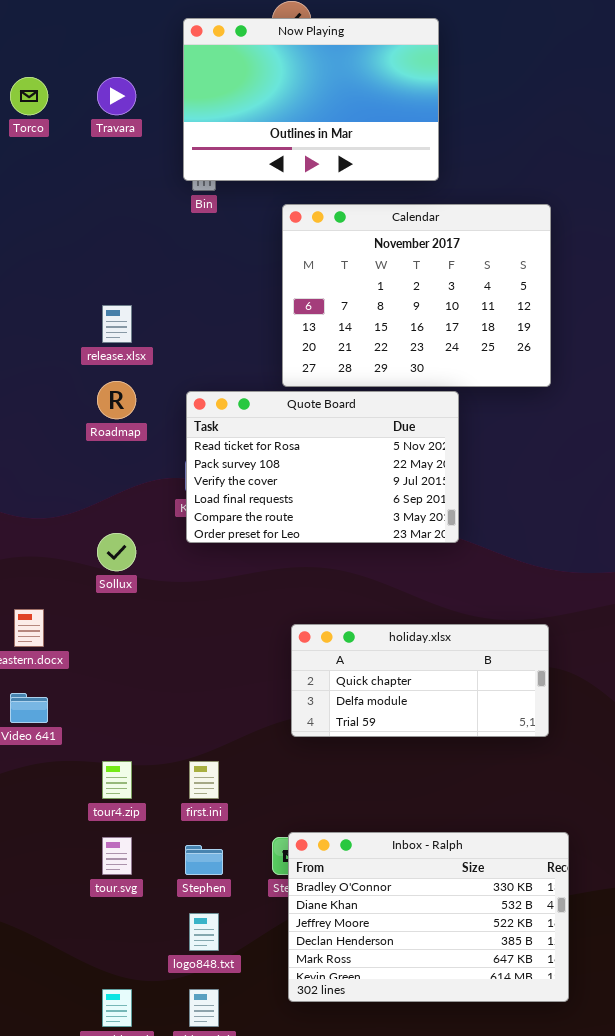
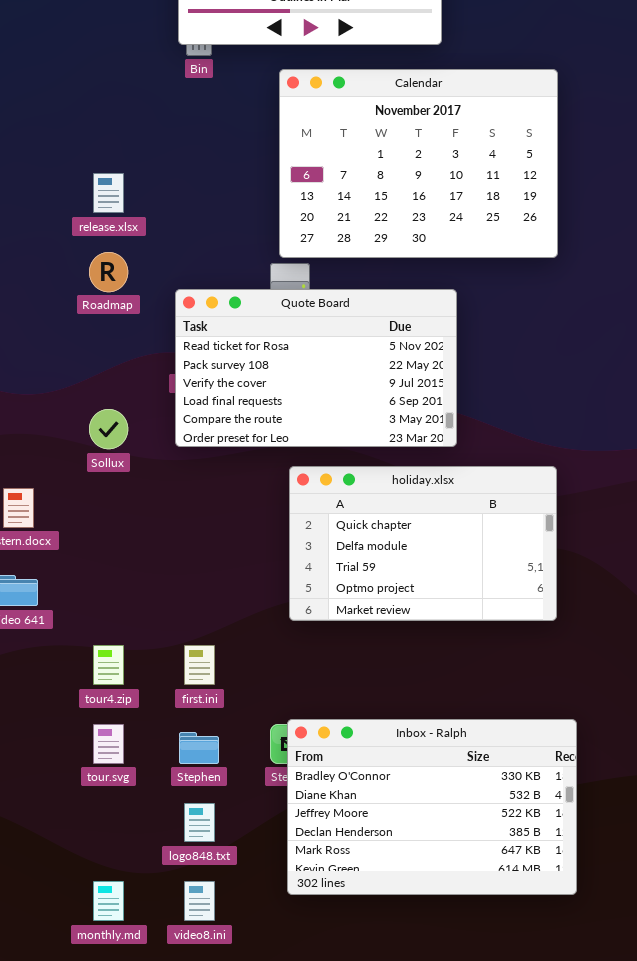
Quote Board: [186,391,459,543] -> [175,289,457,447], moved
holiday.xlsx: [291,624,549,737] -> [289,466,557,621], resized

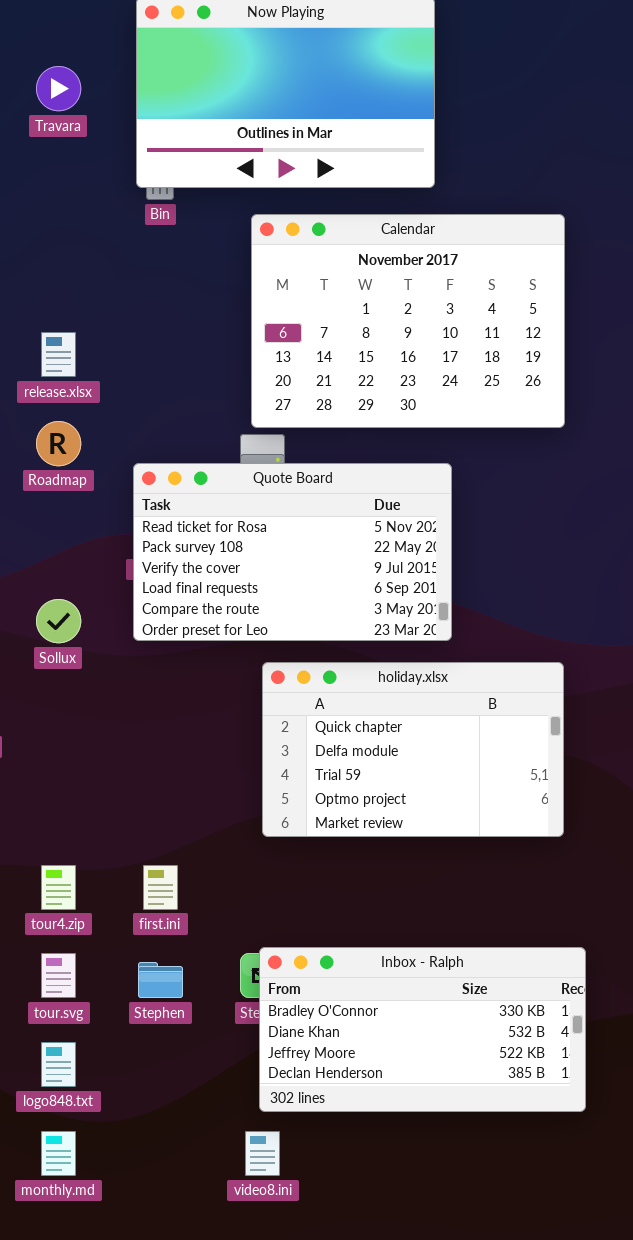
Inbox - Ralph: [287,719,577,895] -> [259,947,586,1112], resized
logo848.txt: [184,803,215,842] -> [41,1042,76,1087], moved
video8.ini: [184,881,215,921] -> [245,1131,280,1176], moved

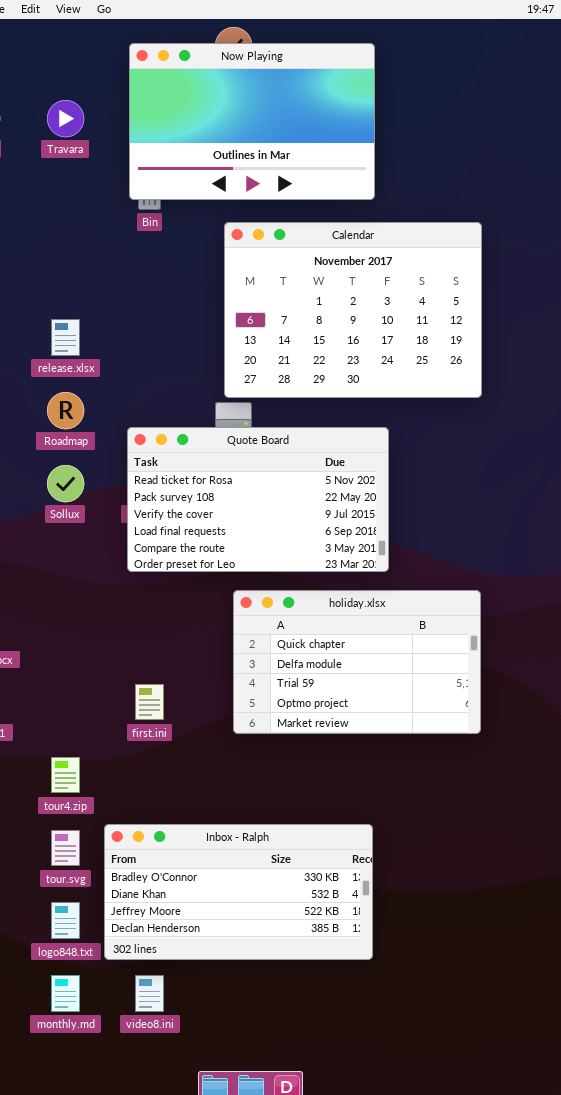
Sollux: [36,599,81,643] -> [47,465,84,502], moved
first.ini: [143,865,178,910] -> [135,684,164,720], moved
Inbox - Ralph: [259,947,586,1112] -> [104,824,373,960], moved
video8.ini: [245,1131,280,1176] -> [135,975,164,1012], moved

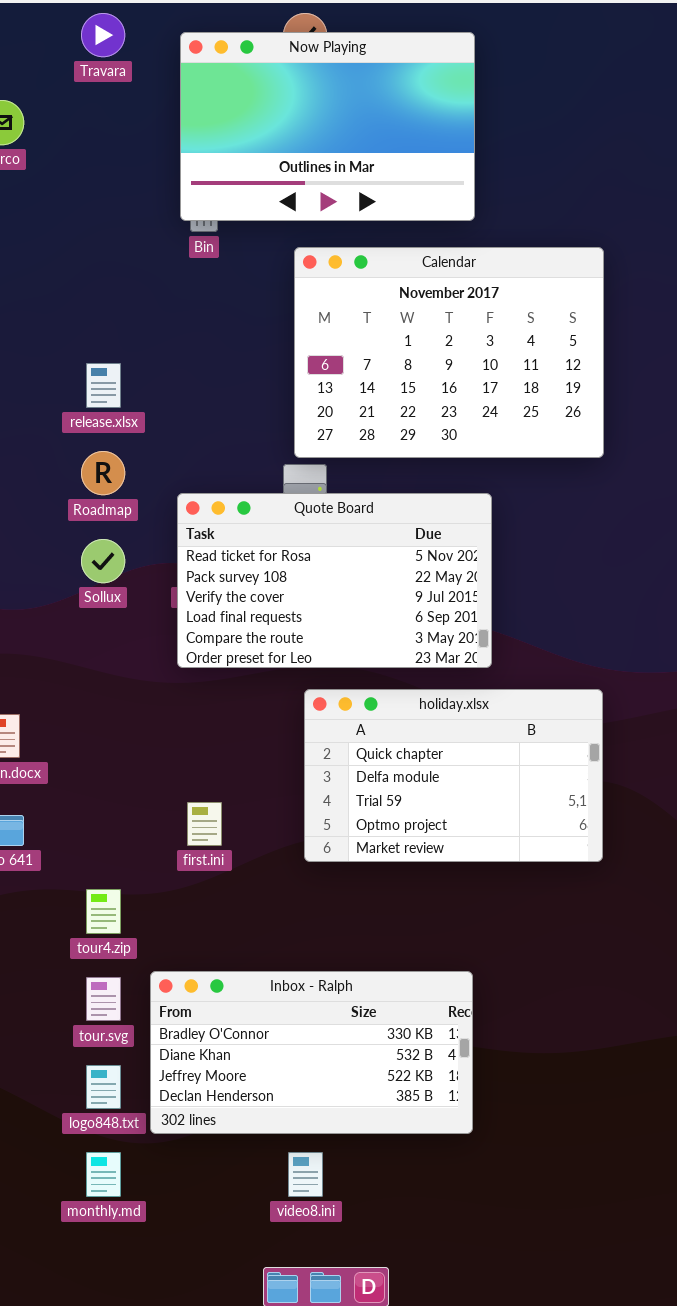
Travara: [47,100,84,137] -> [81,13,125,57], moved
video8.ini: [135,975,164,1012] -> [288,1152,323,1197], moved

